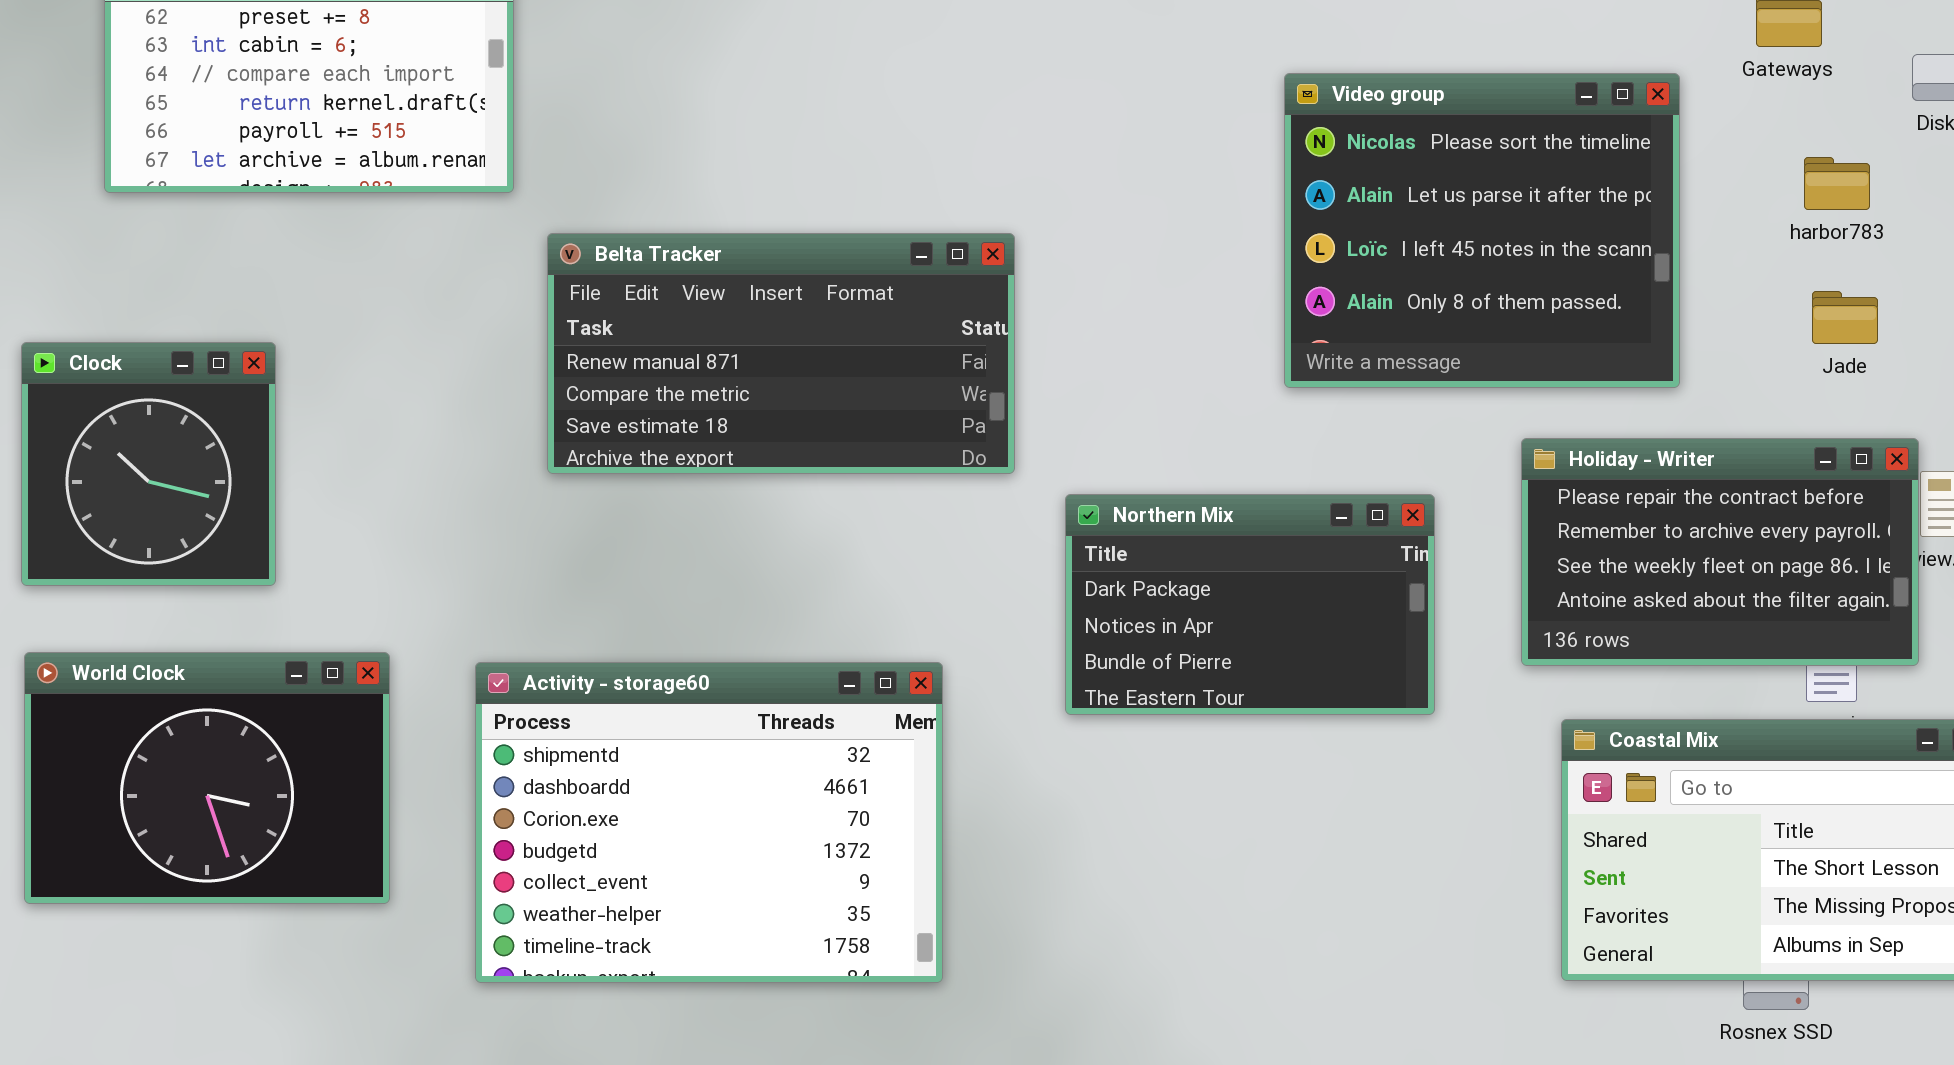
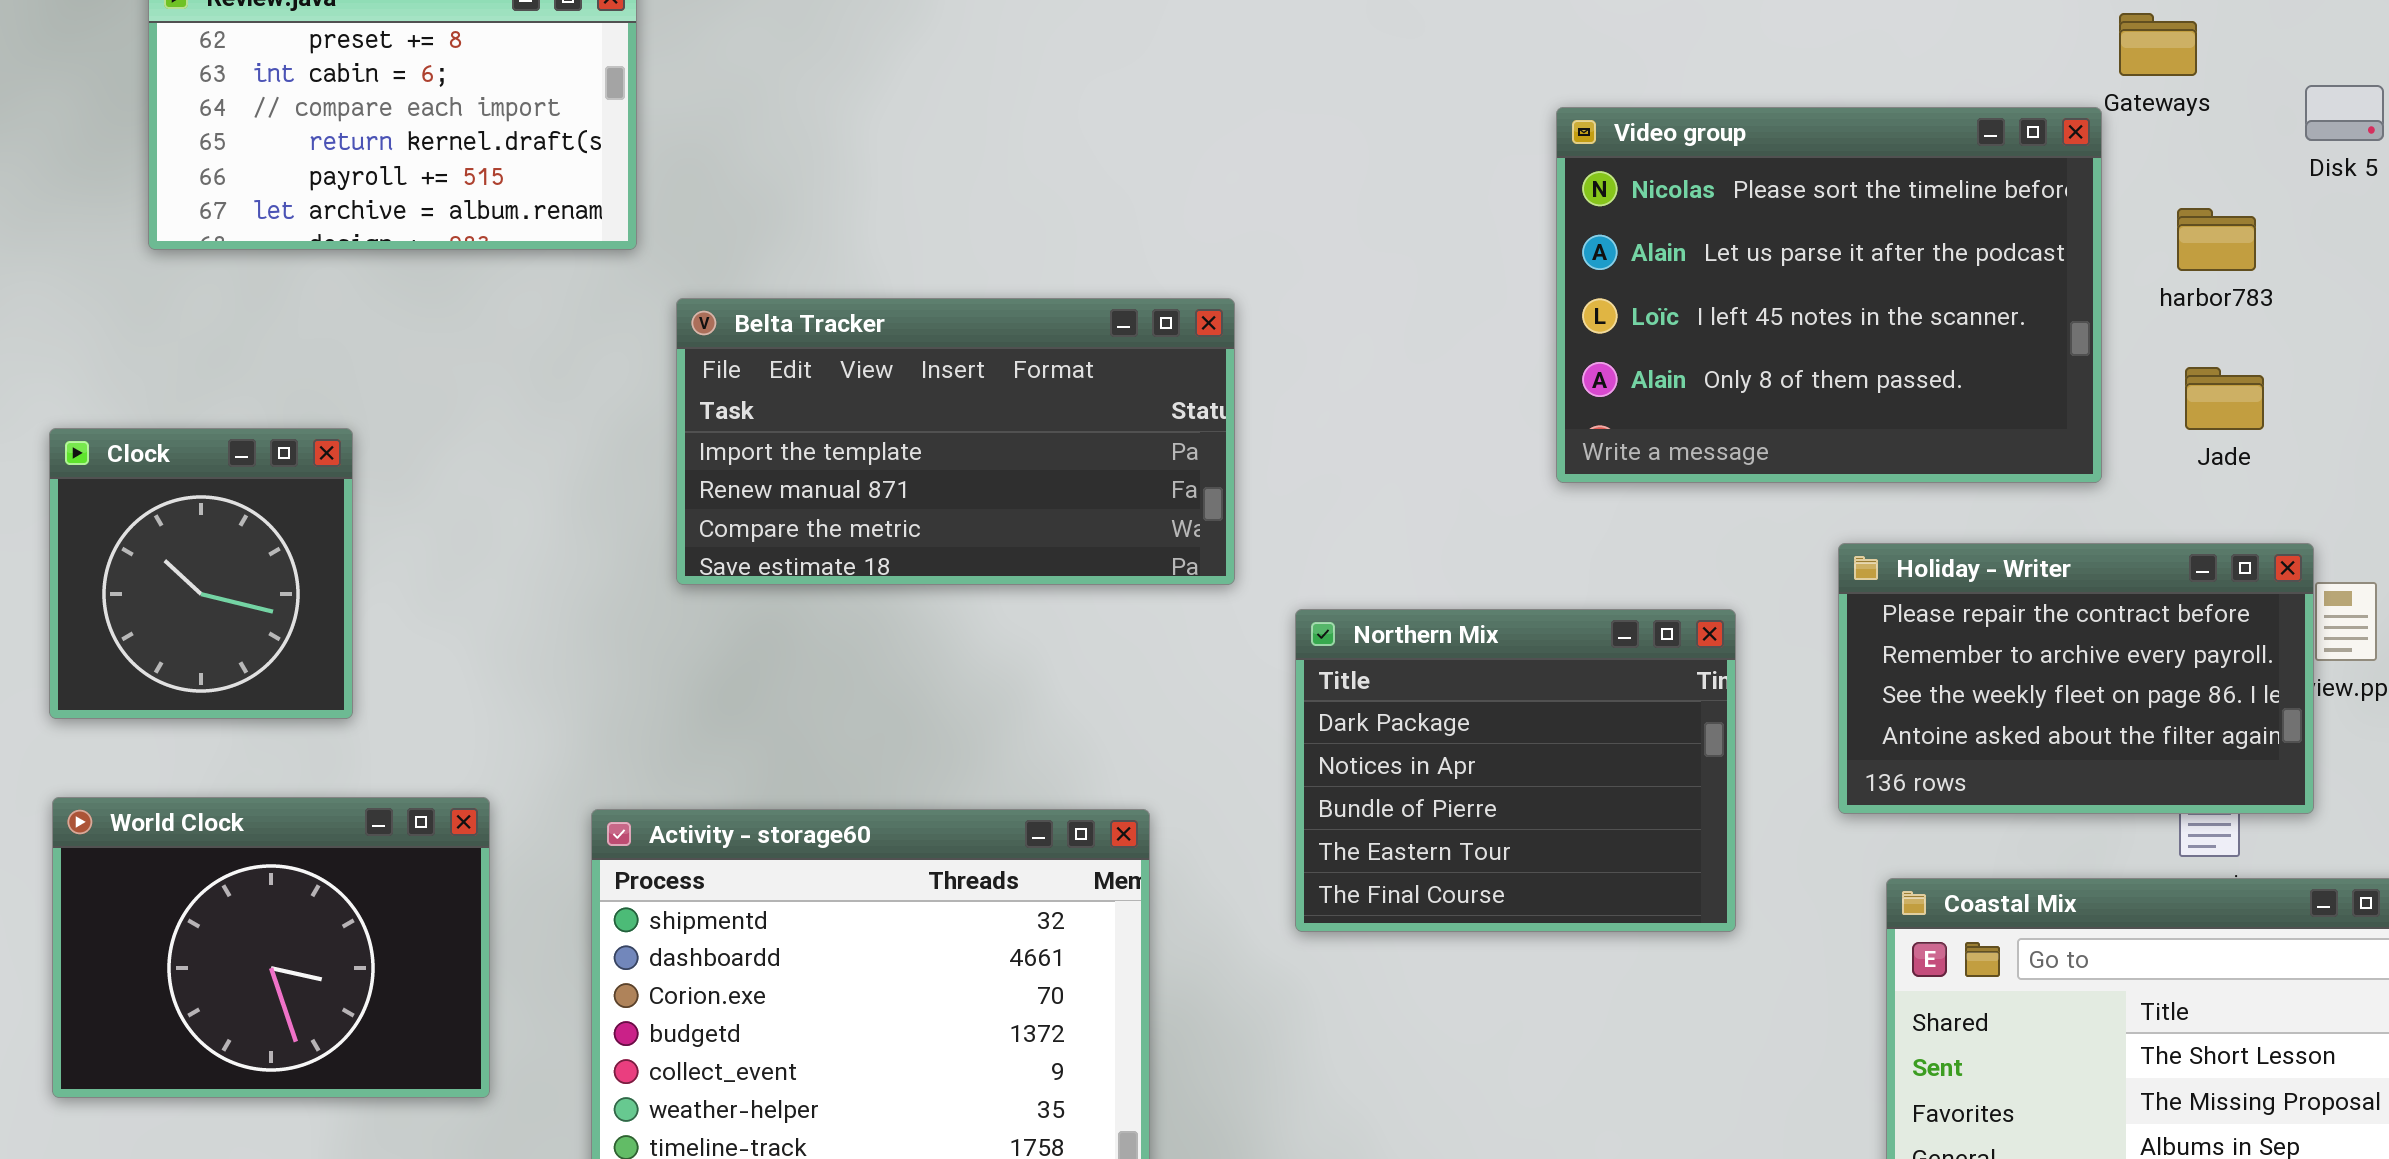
Video group: [1284,73,1680,388] -> [1556,107,2102,483], resized
Belta Tracker: [547,233,1015,474] -> [676,298,1235,585], scrolled up 1 row
Northern Mix: [1065,494,1435,715] -> [1295,609,1736,932], resized

